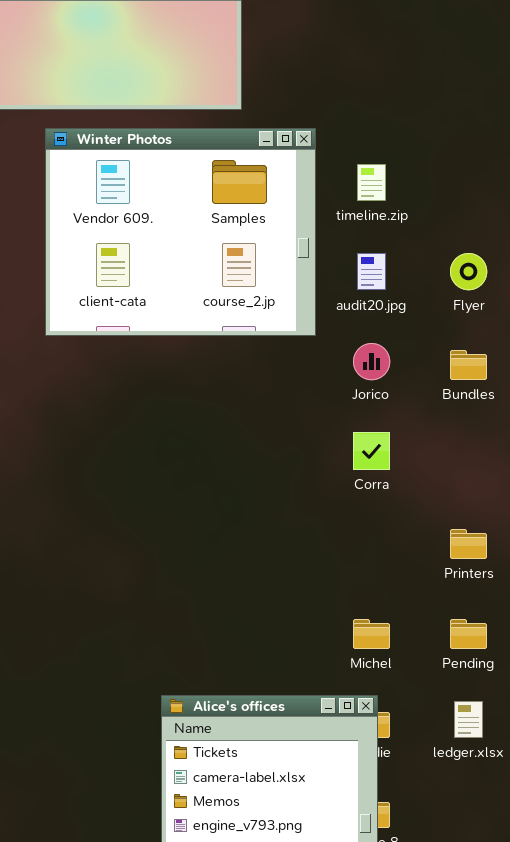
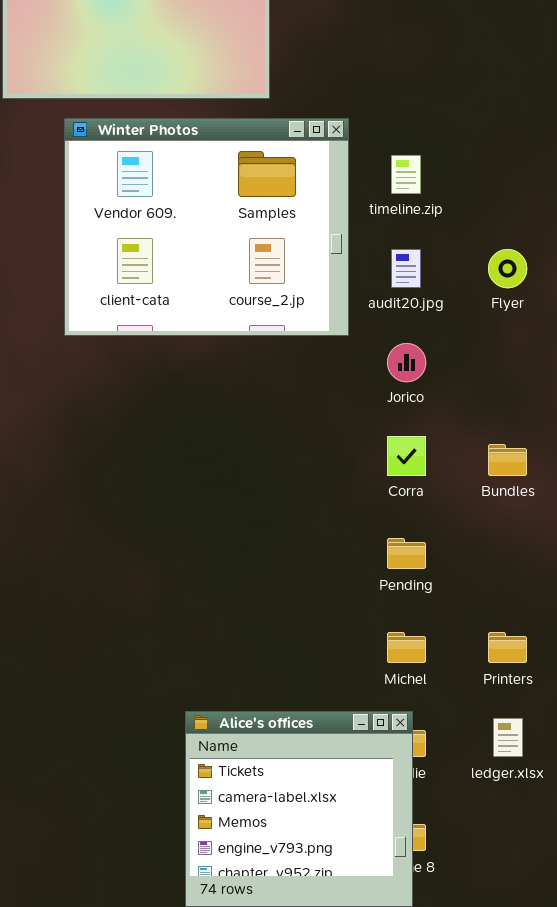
Bundles: [450,350,487,380] -> [488,444,527,476], moved
Printers: [450,529,487,559] -> [488,632,527,663], moved
Pending: [450,619,487,649] -> [387,538,426,569], moved

